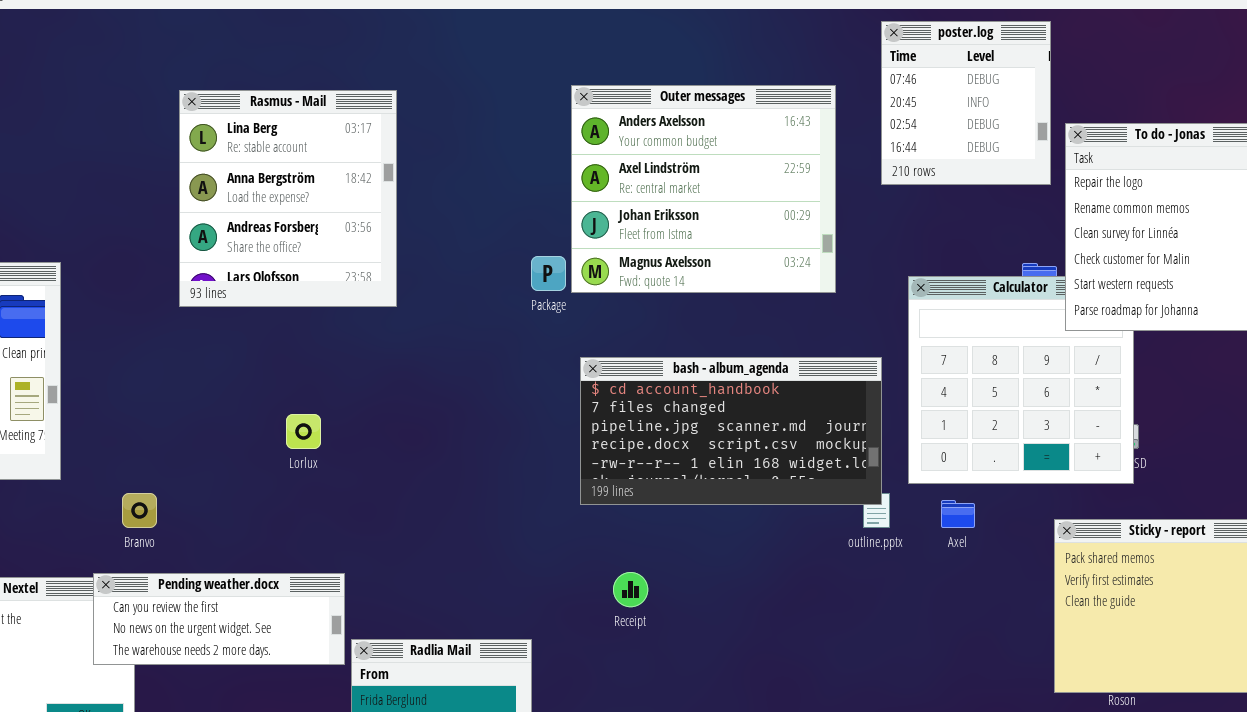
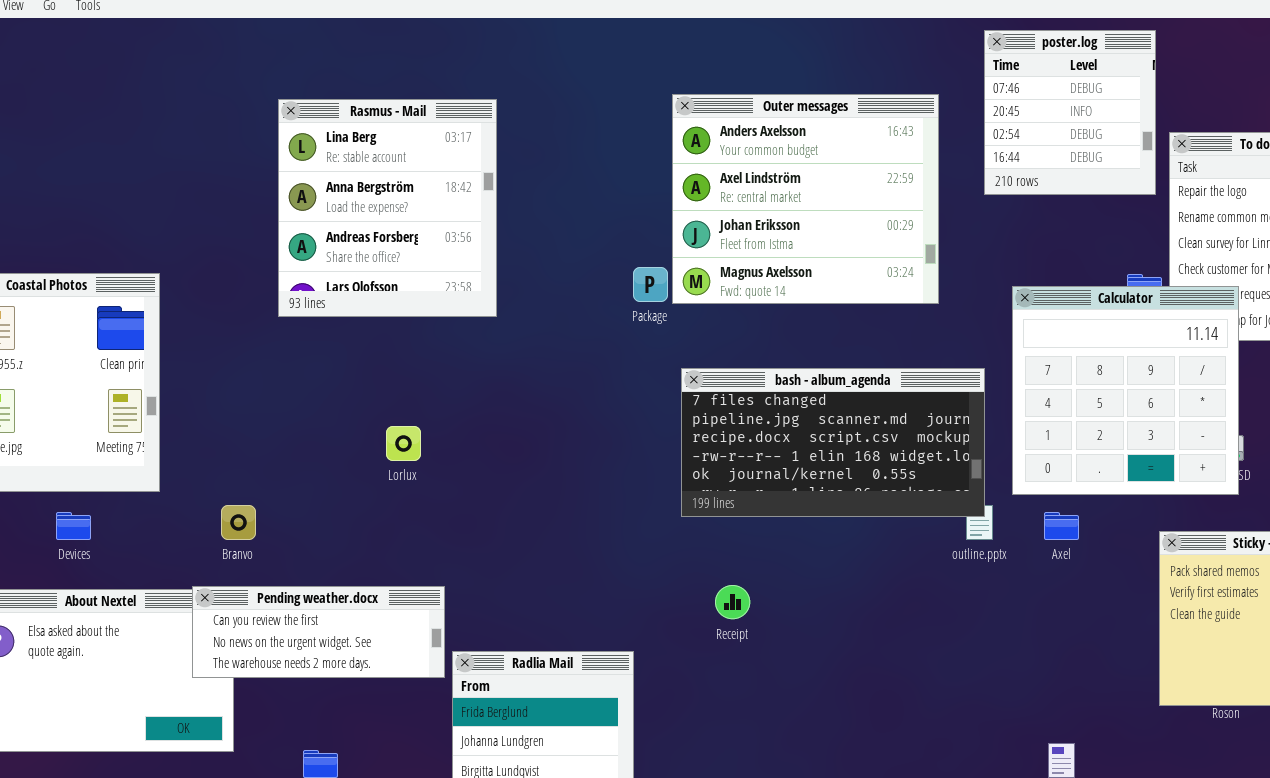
Calculator: [908,276,1134,484] -> [1012,286,1239,495], raised
bash - album_agenda: [580,357,882,505] -> [681,368,985,517], scrolled down 1 row

